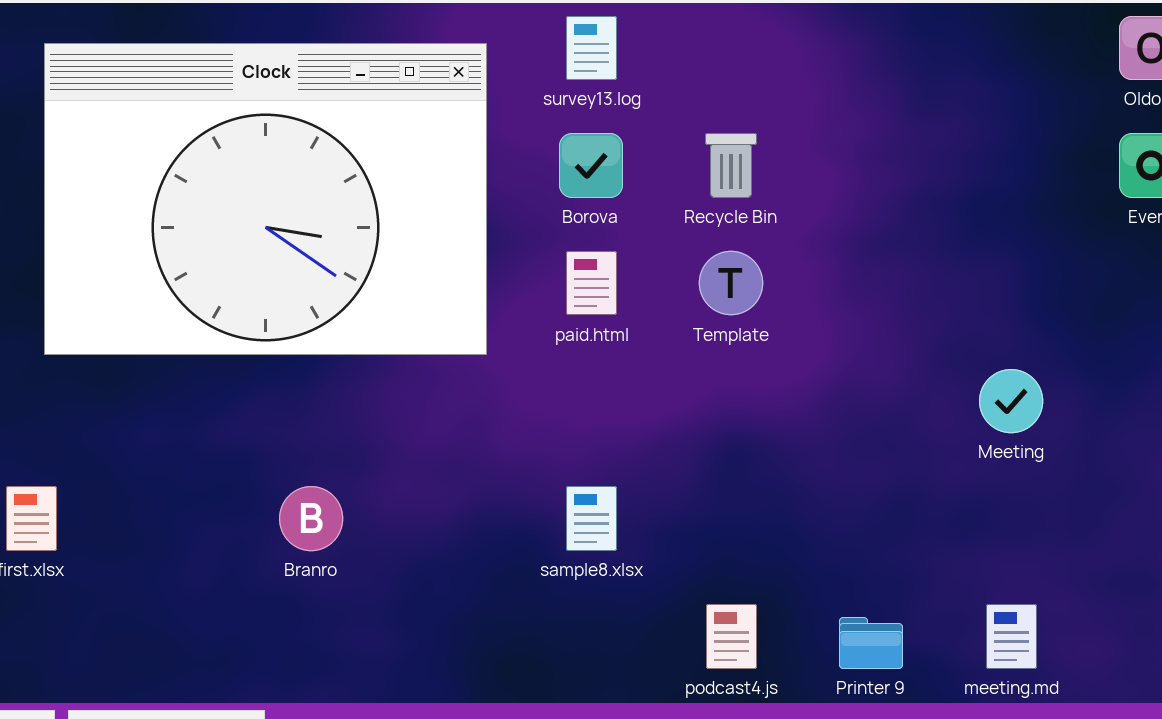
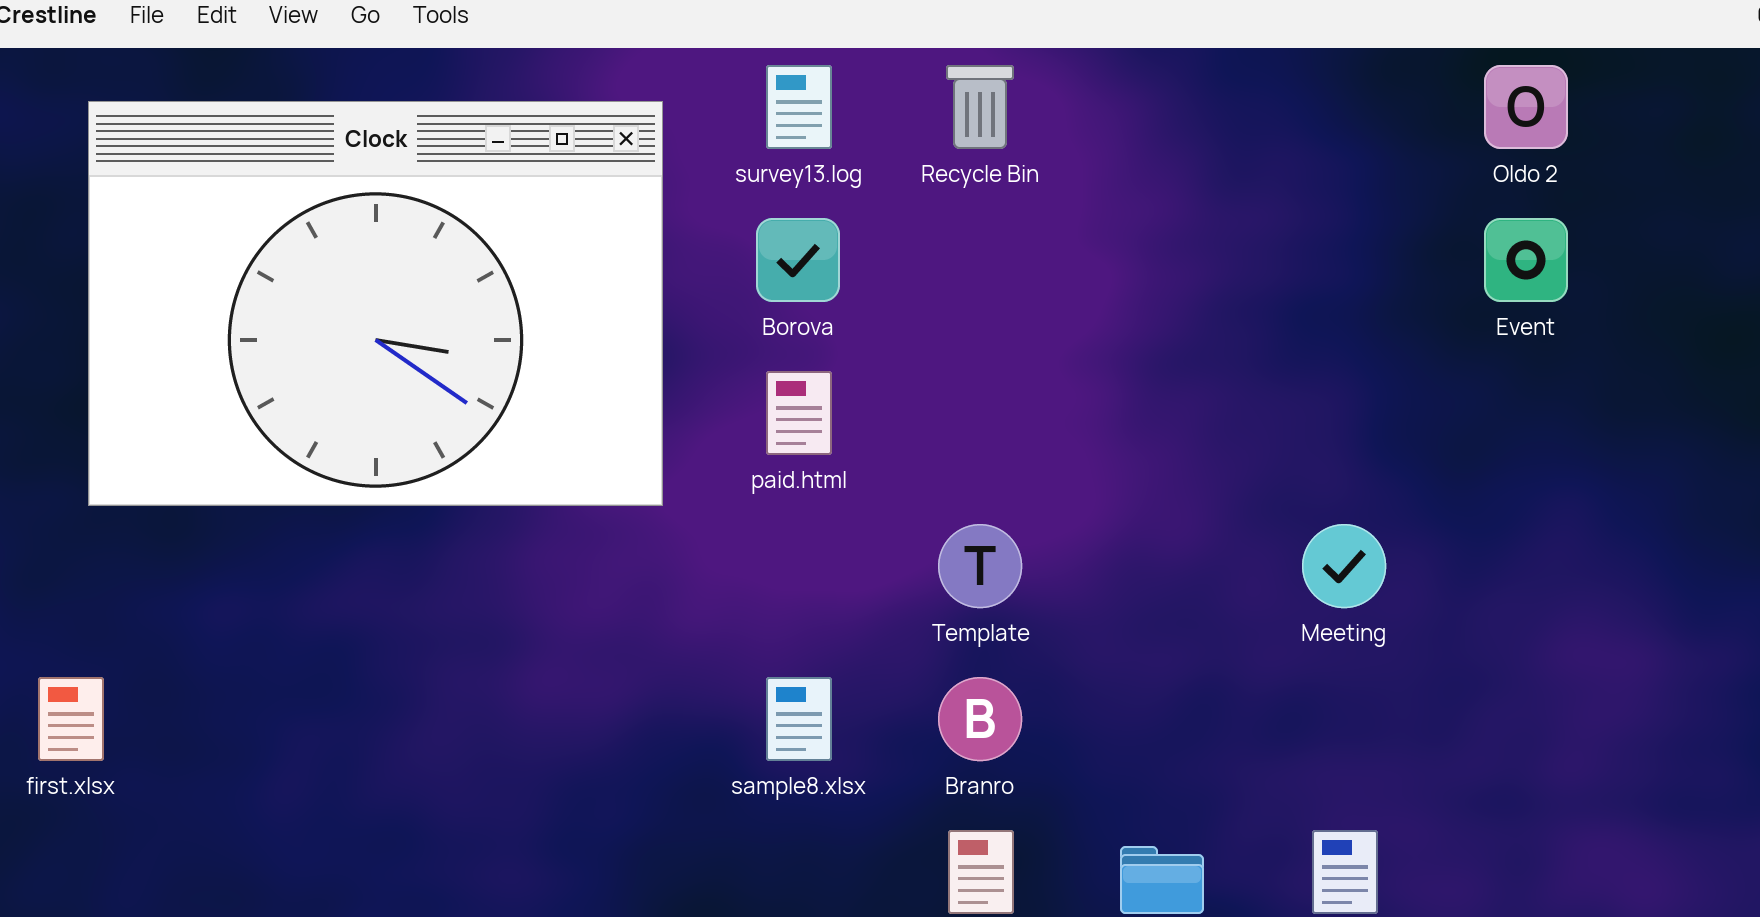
Recycle Bin: [705,133,757,198] -> [946,65,1014,149], moved
Template: [699,251,763,315] -> [938,524,1022,608], moved
Branro: [279,486,343,551] -> [938,677,1022,761], moved

